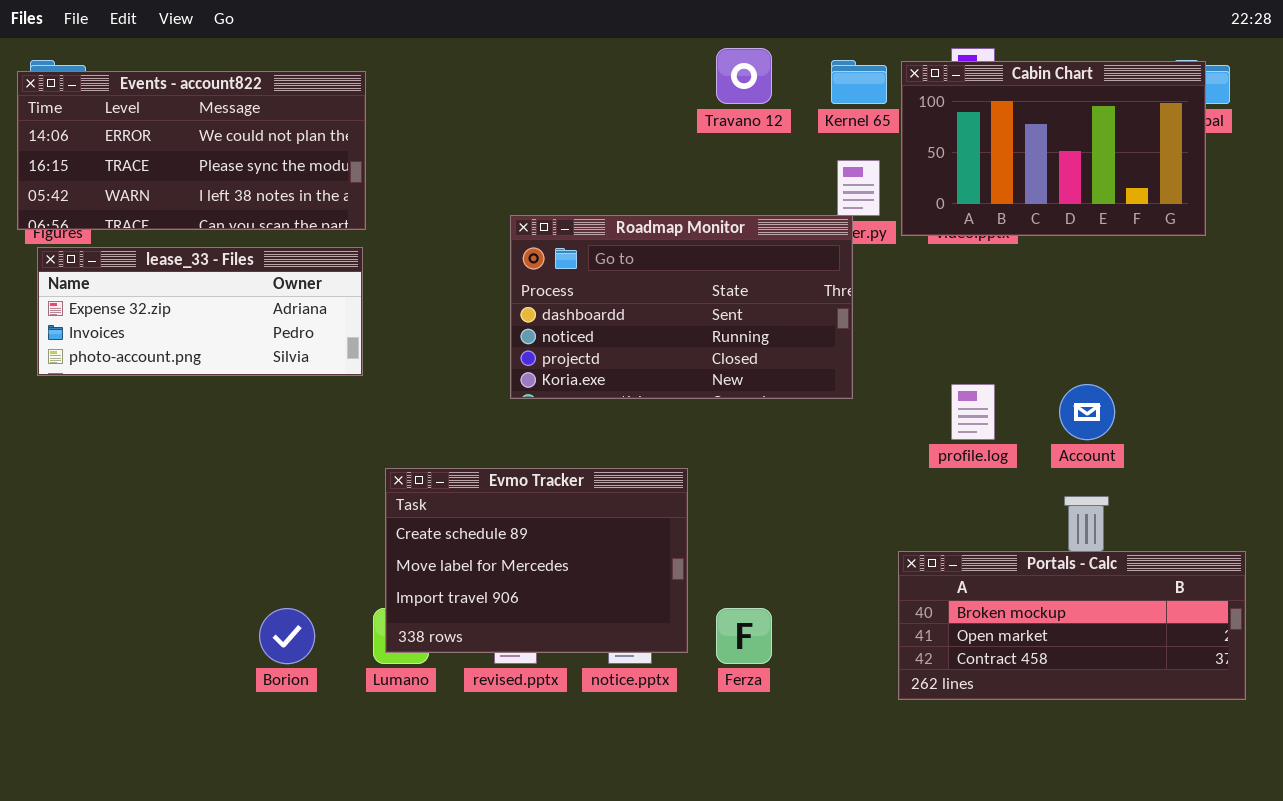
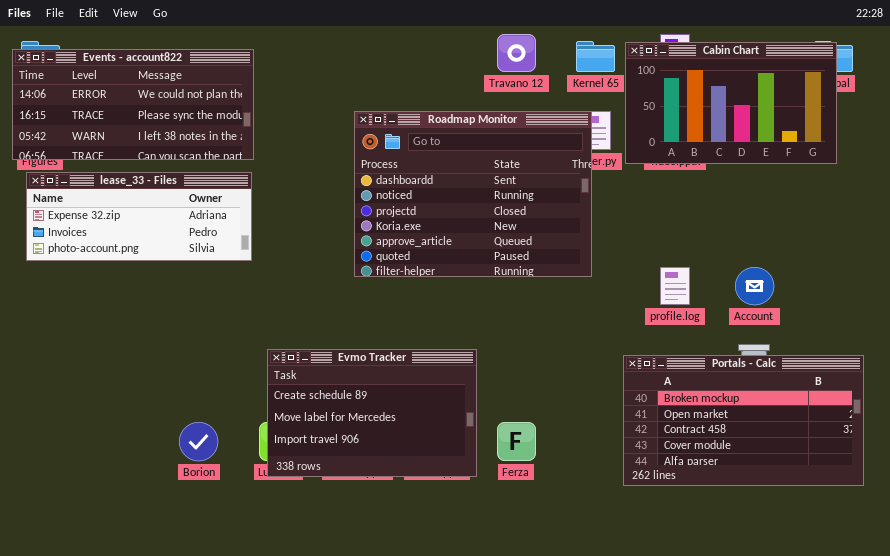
Roadmap Monitor: [510,215,853,399] -> [354,111,592,277], resized
Evmo Tracker: [385,468,688,653] -> [267,349,477,477], moved
Portals - Calc: [898,551,1246,700] -> [623,355,864,486], resized

